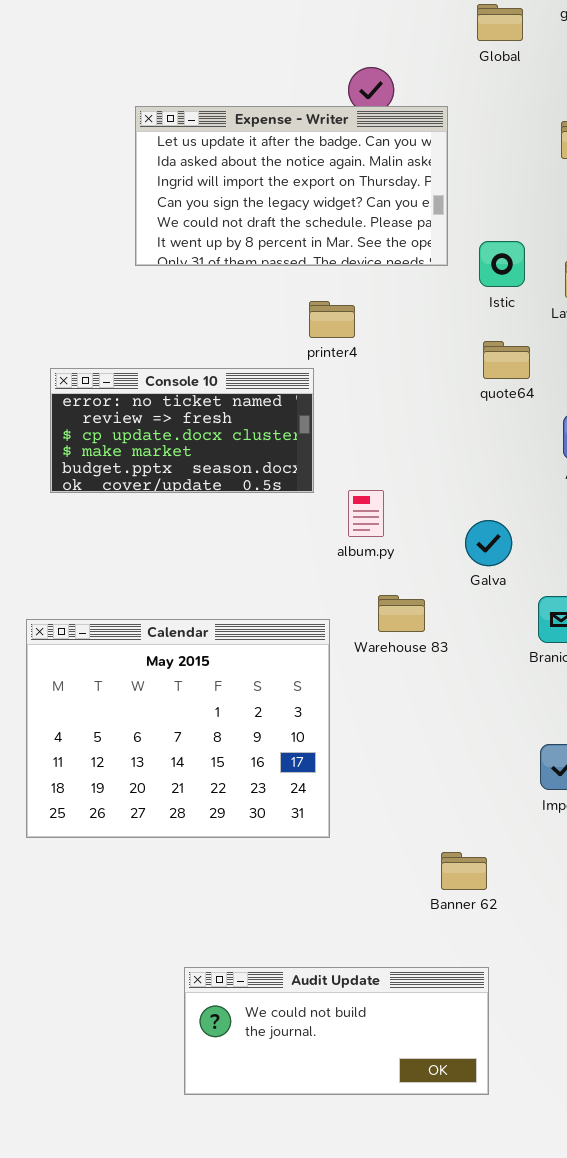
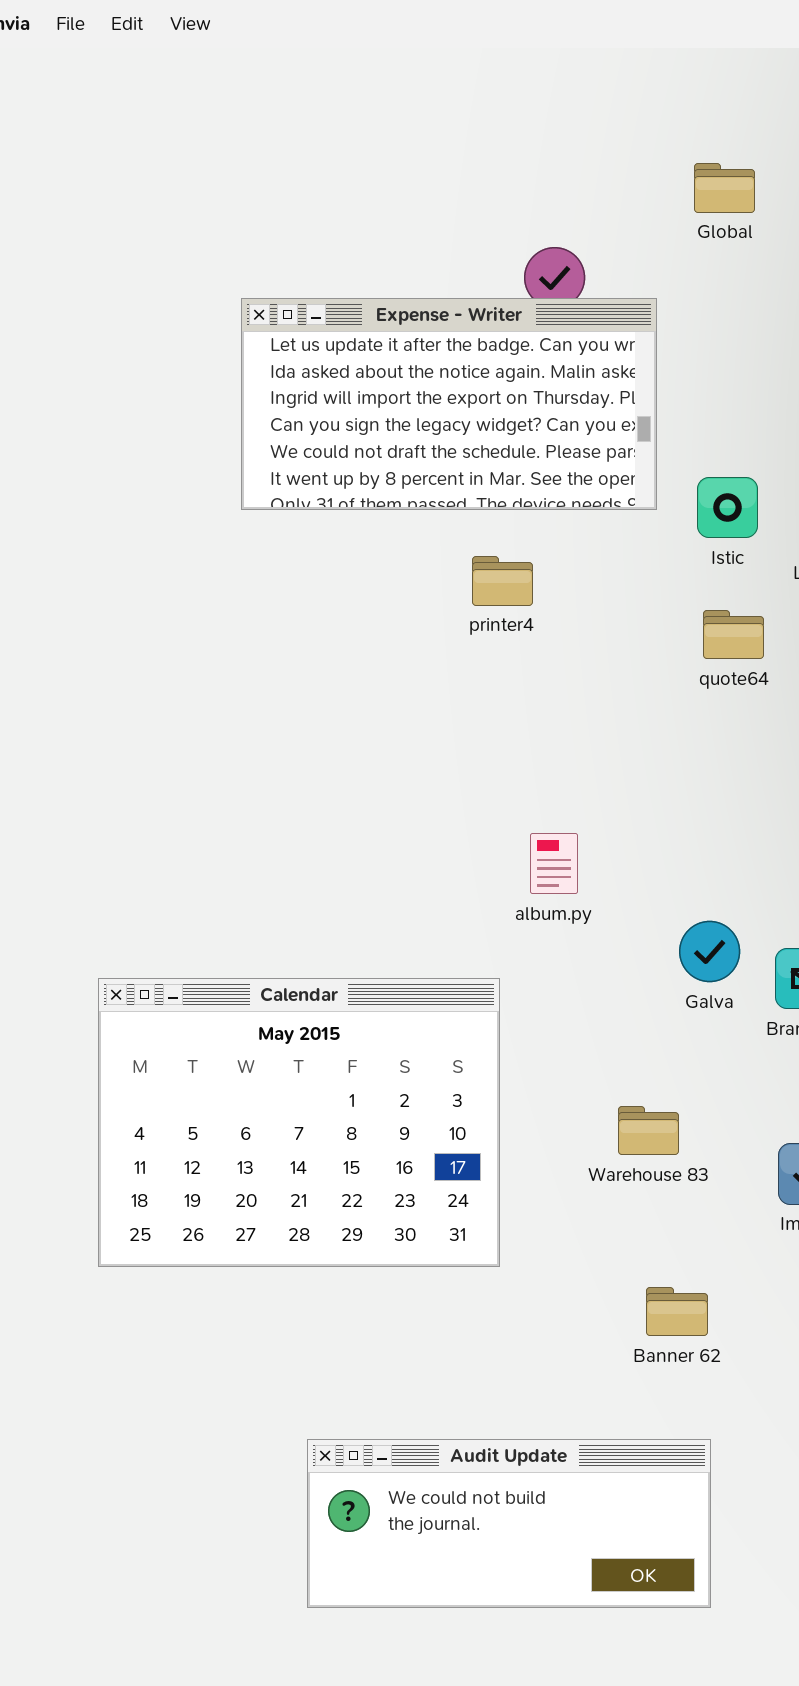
Console 10: [50,368,314,493] -> none, closed
album.py: [348,490,384,537] -> [530,833,578,894], moved
Galva: [465,520,512,566] -> [679,921,740,982], moved
Warehouse 83: [378,595,425,632] -> [618,1106,679,1155], moved

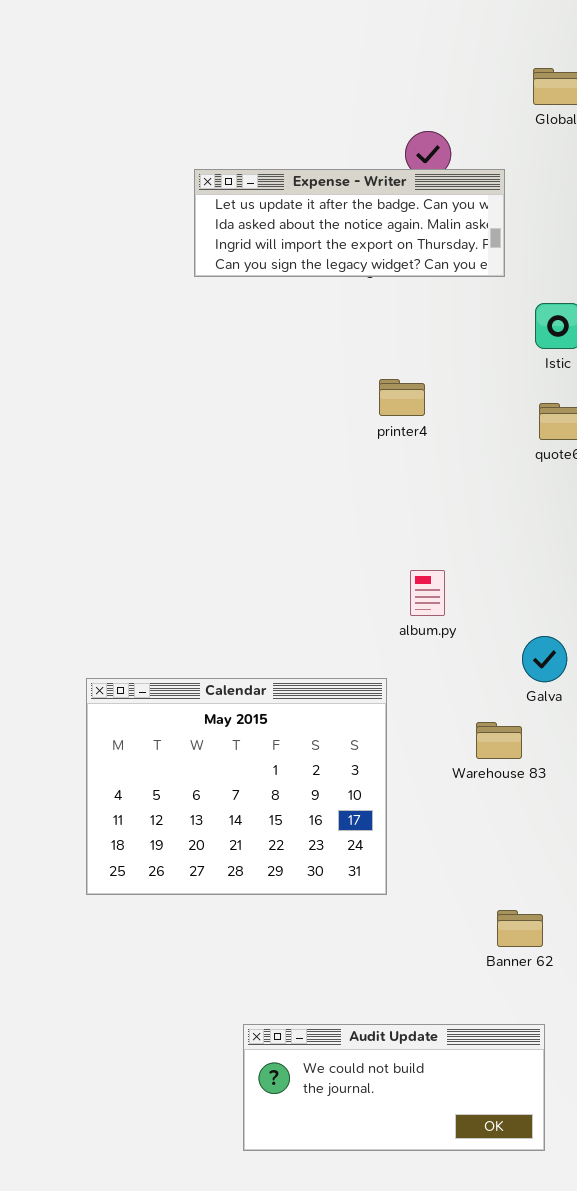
Expense - Writer: [241,298,657,510] -> [194,169,505,277], resized
printer4: [472,556,533,606] -> [379,379,425,416], moved
Warehouse 83: [618,1106,679,1155] -> [476,722,522,759], moved

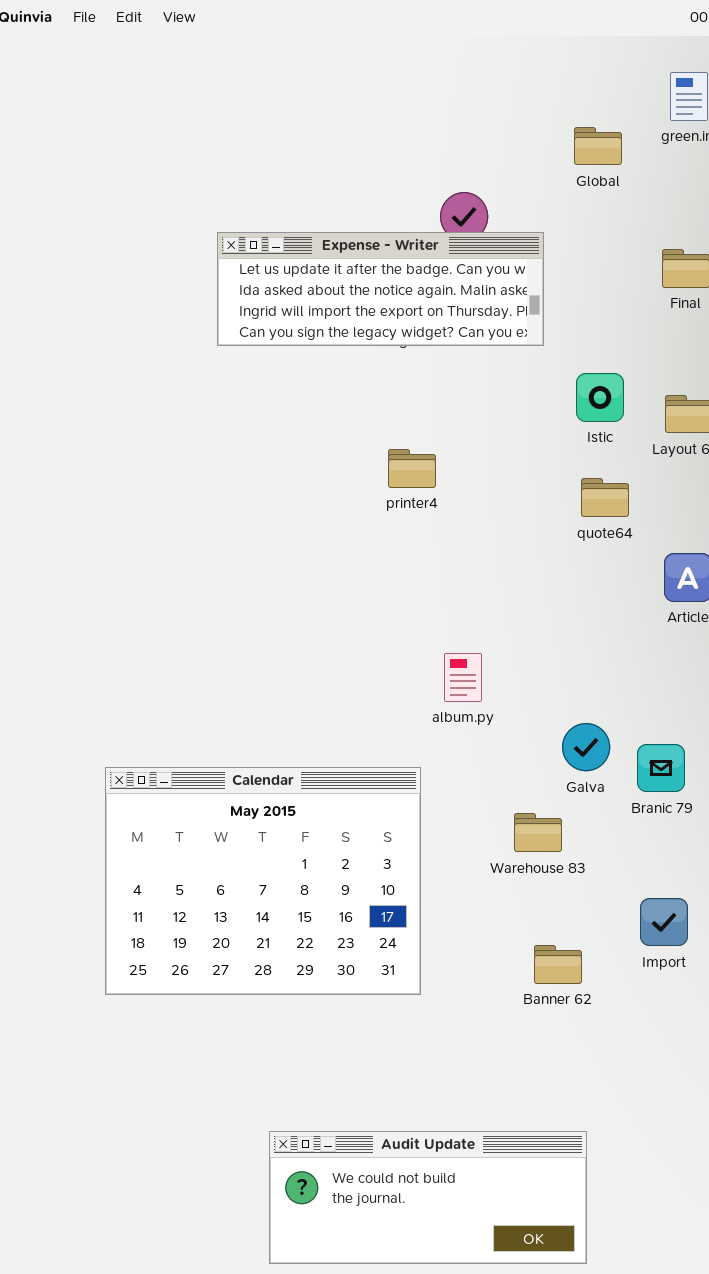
printer4: [379,379,425,416] -> [388,449,436,488], moved
Banner 62: [497,910,543,947] -> [534,945,582,984], moved

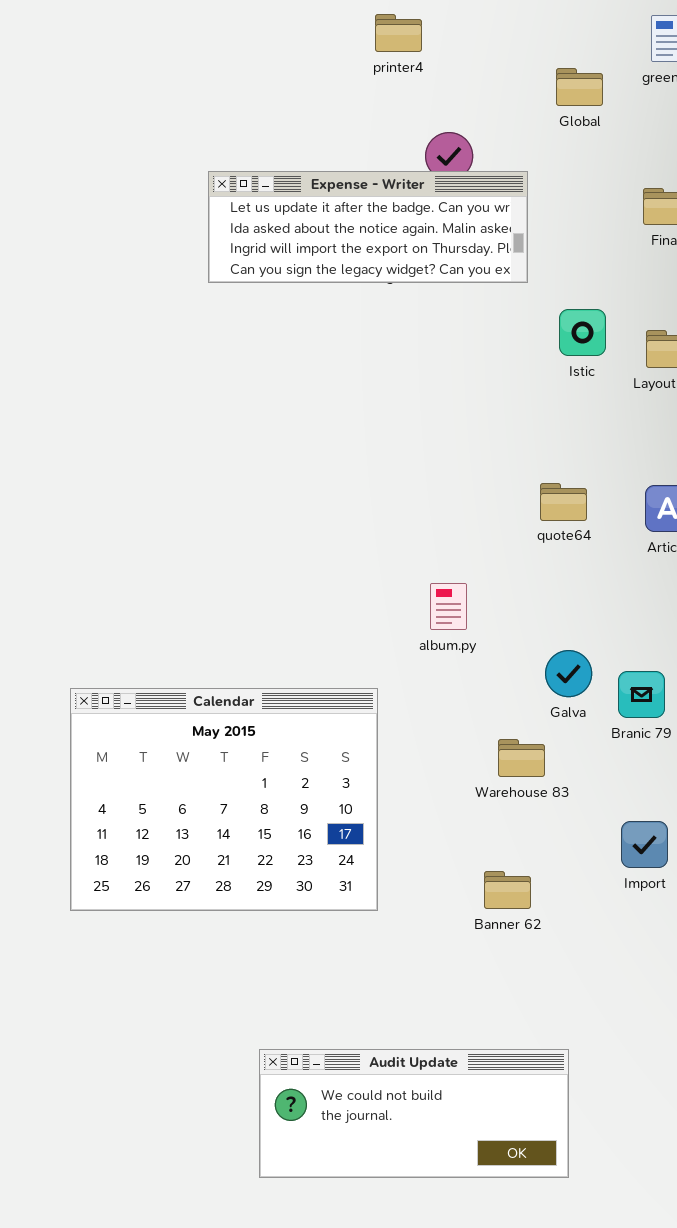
printer4: [388,449,436,488] -> [375,14,422,52], moved
quote64: [581,478,629,517] -> [540,483,587,521], moved
Calendar: [105,767,421,995] -> [70,688,378,911], moved
Banner 62: [534,945,582,984] -> [484,871,531,909], moved

